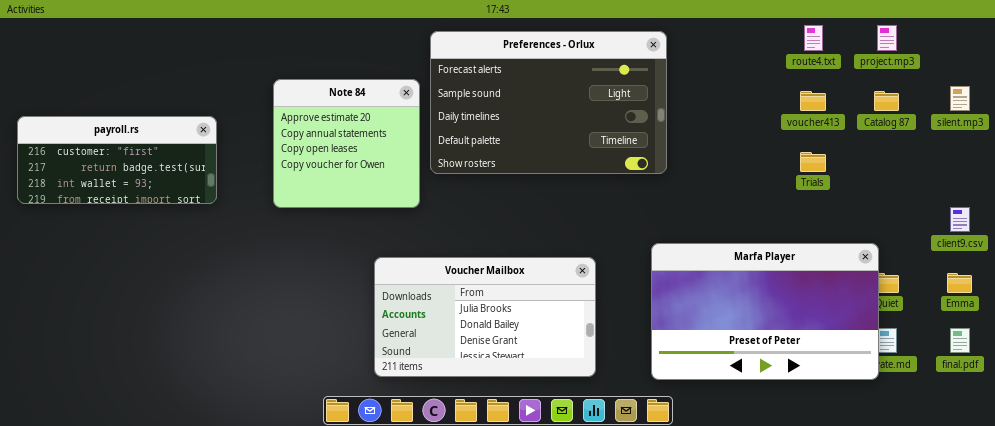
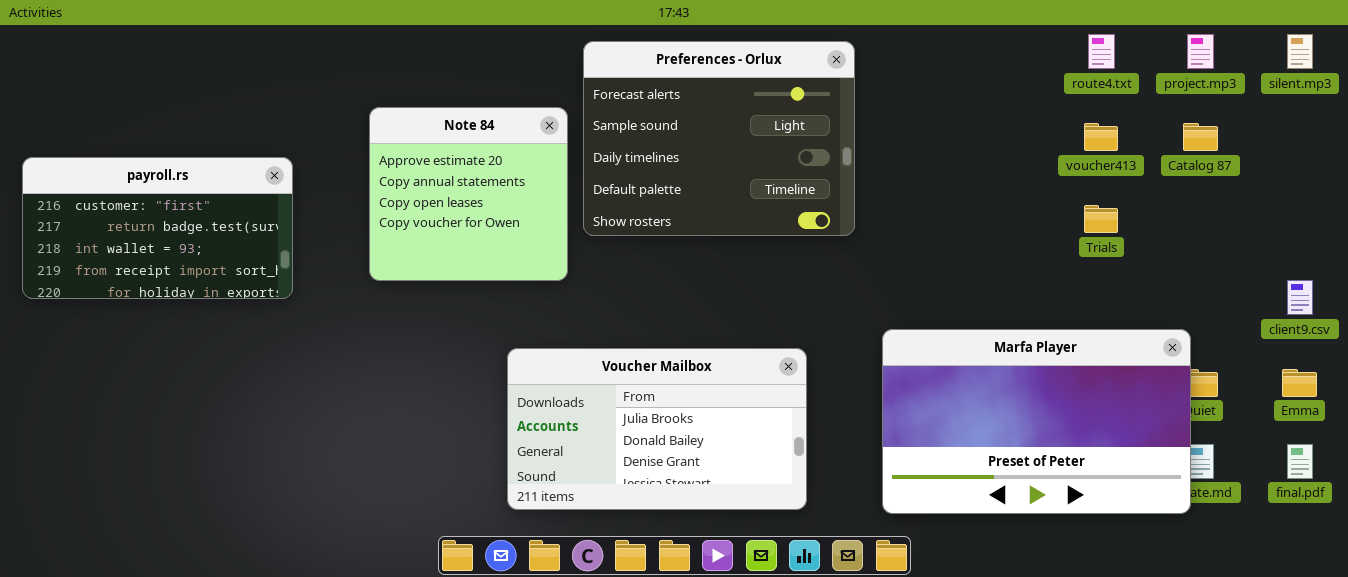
Preferences - Orlux: [430,31,667,174] -> [583,41,855,236], resized
silent.mp3: [950,86,970,111] -> [1287,34,1313,69], moved
payroll.rs: [17,116,217,204] -> [22,157,293,299], resized

